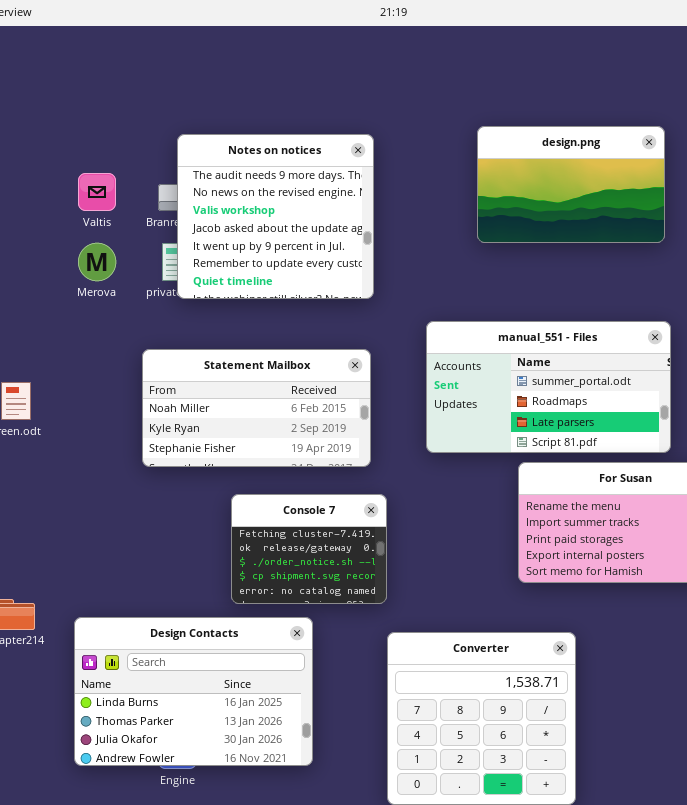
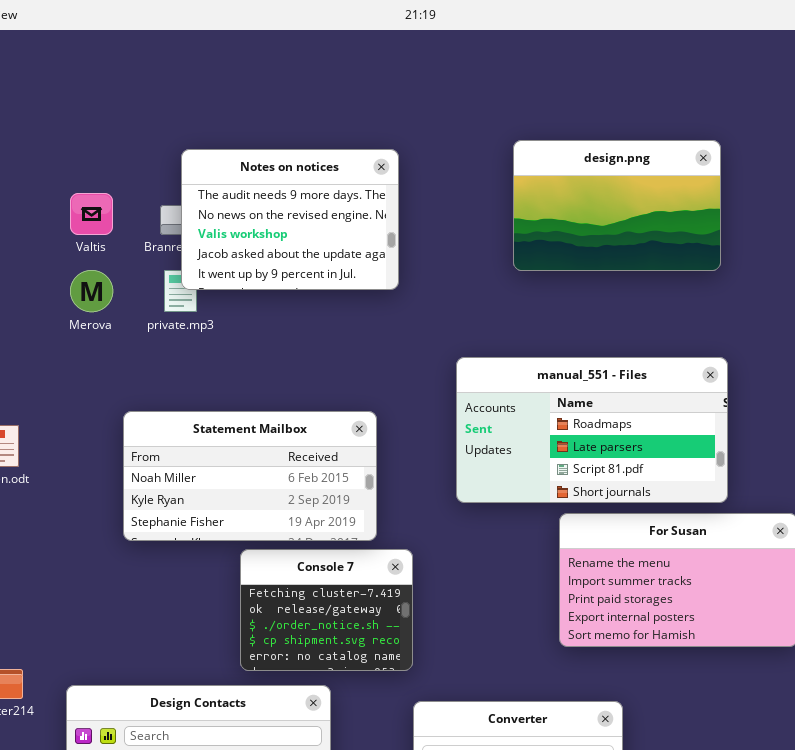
Notes on notices: [177,134,374,299] -> [181,149,399,290], resized
manual_551 - Files: [426,321,671,453] -> [456,357,728,503], scrolled down 1 row
Statement Mailbox: [142,349,371,467] -> [123,411,377,541], moved

